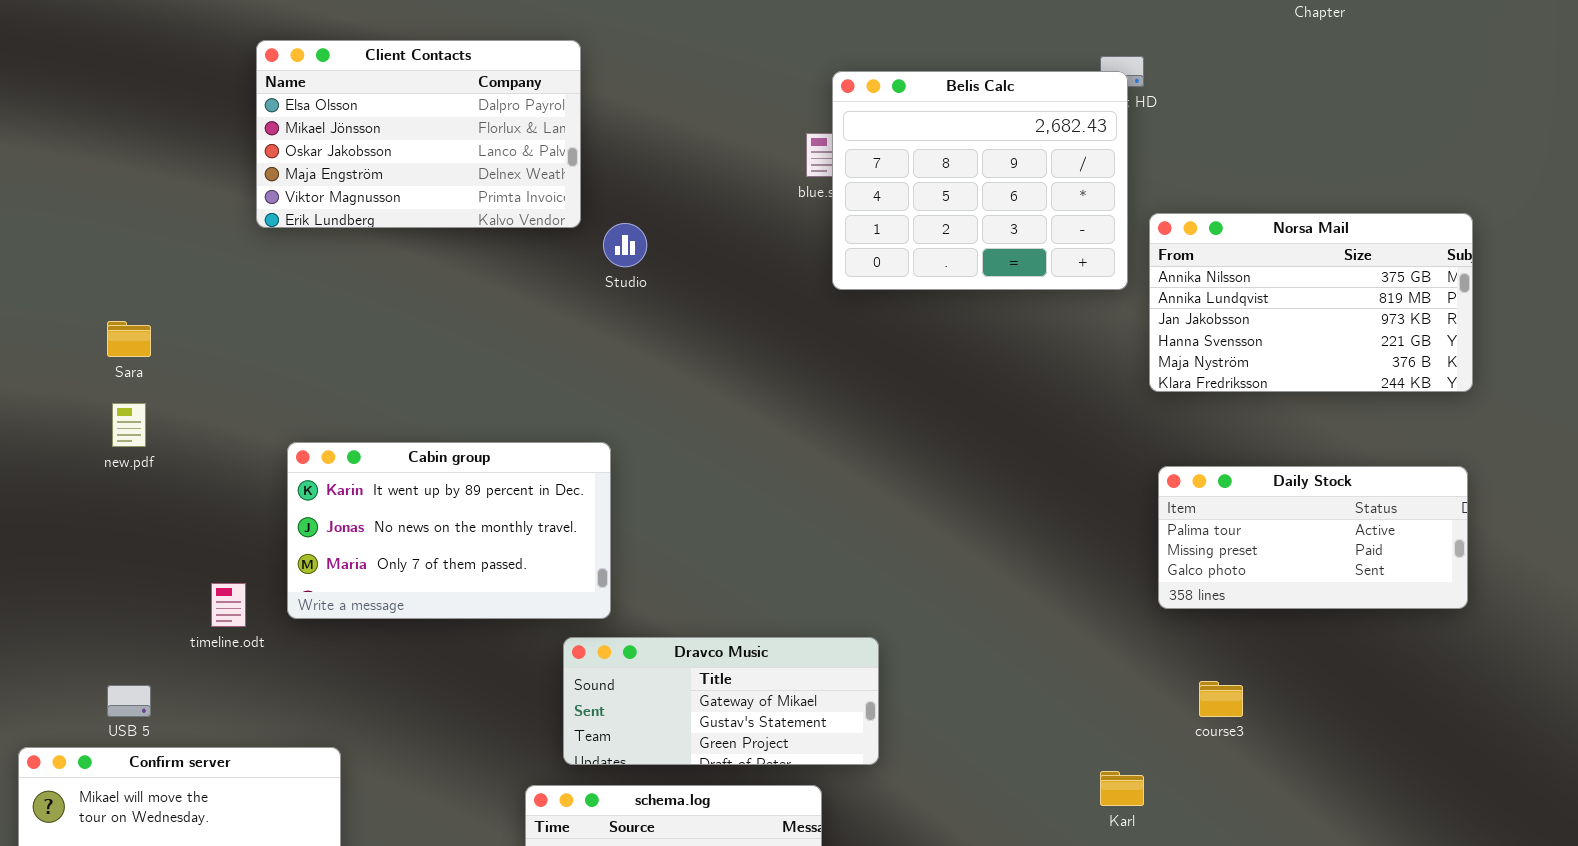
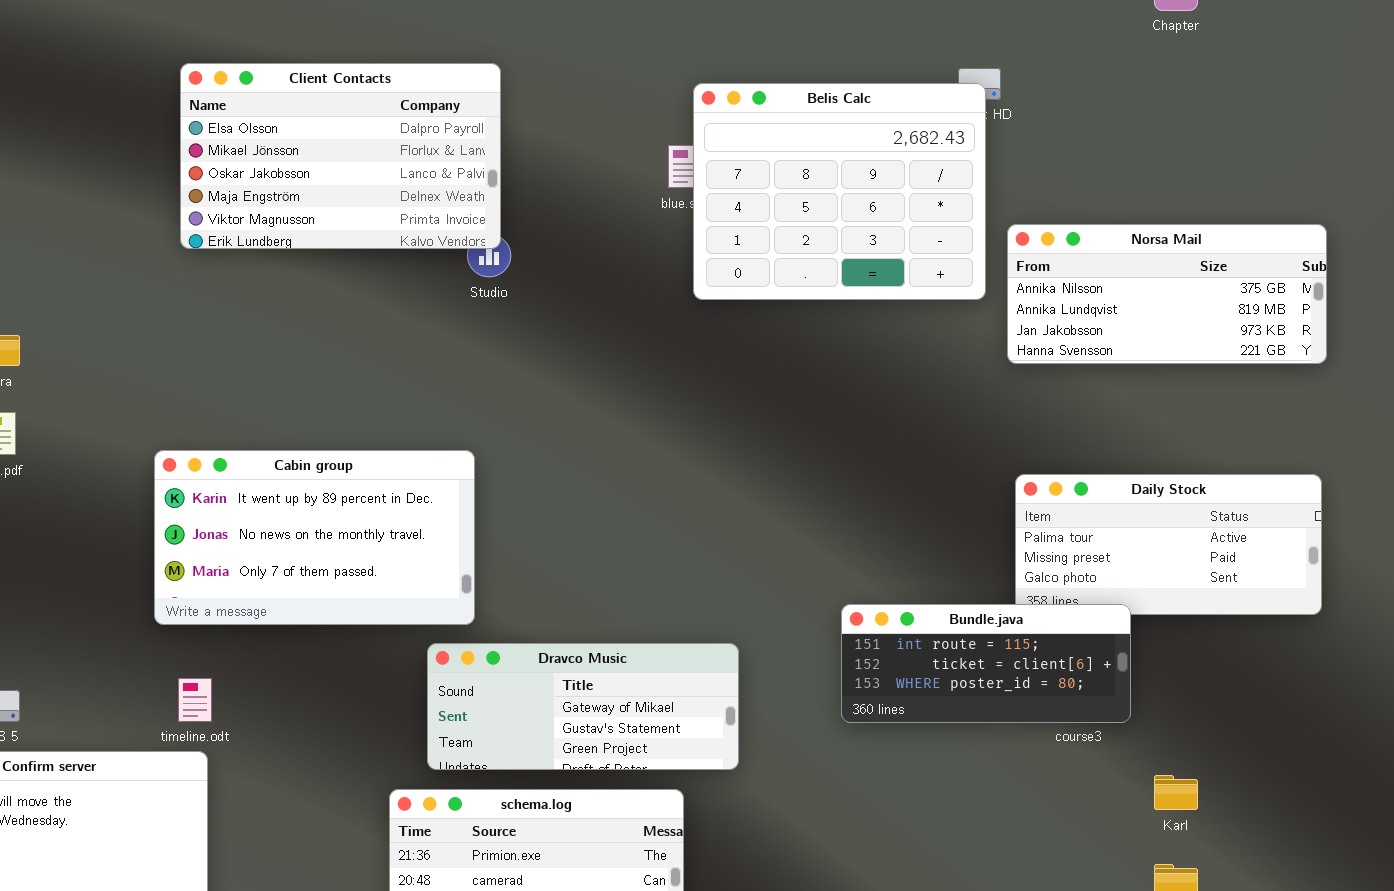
Client Contacts: [256,40,581,228] -> [180,63,501,249], moved
Norsa Mail: [1149,213,1473,392] -> [1007,224,1327,364], resized
timeline.odt: [211,583,246,627] -> [178,678,212,722], moved
Bundle.java: none -> [841,604,1131,723], opened
Karl: [1100,771,1144,806] -> [1154,775,1198,810], moved

